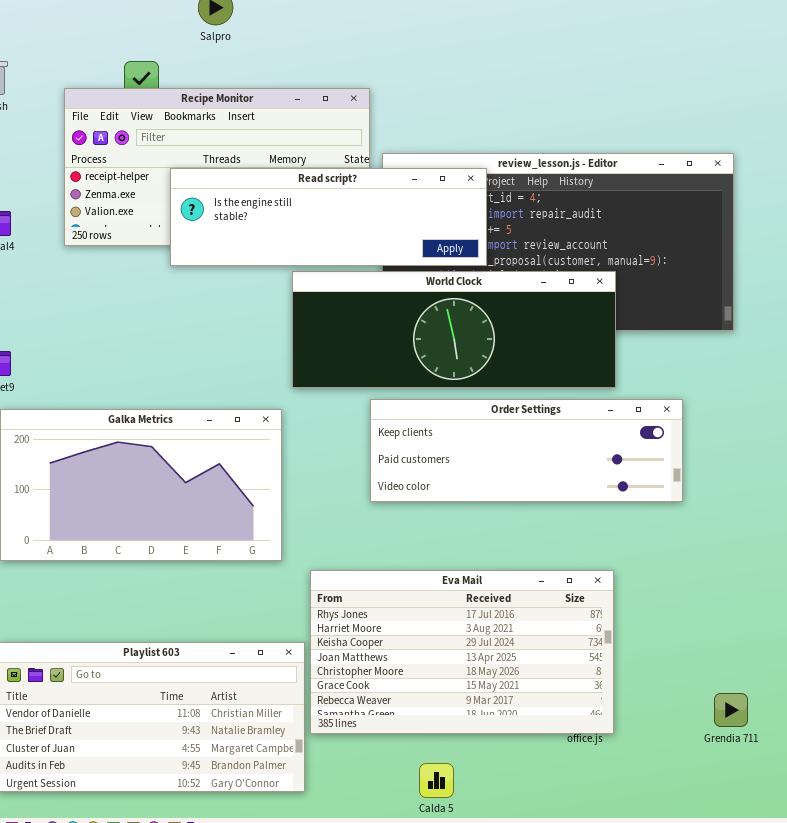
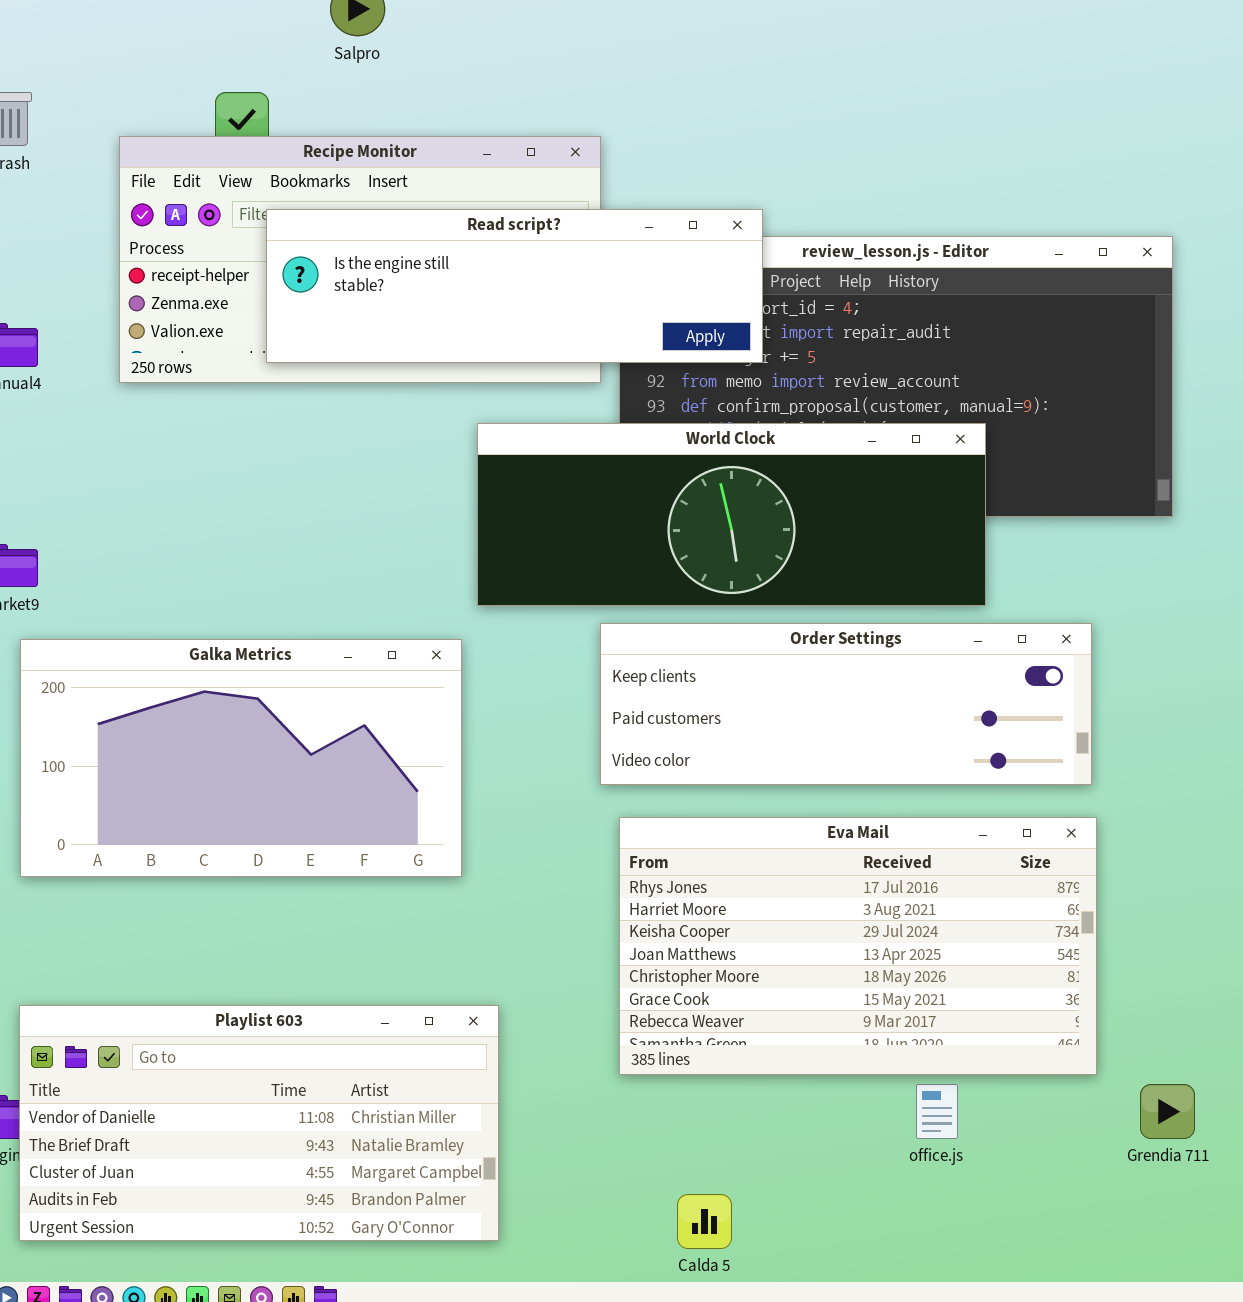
Read script?: [170,168,487,266] -> [266,209,763,363], moved
Eva Mail: [310,570,614,734] -> [619,817,1097,1075], moved

